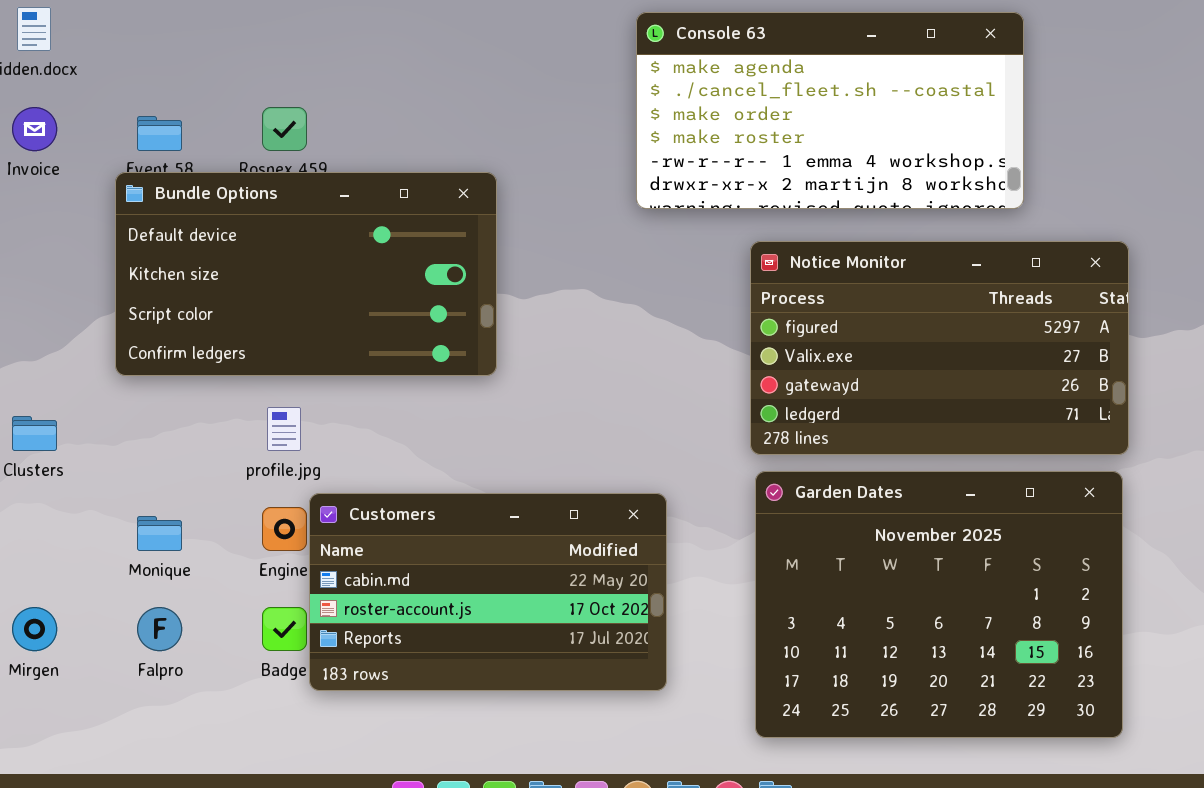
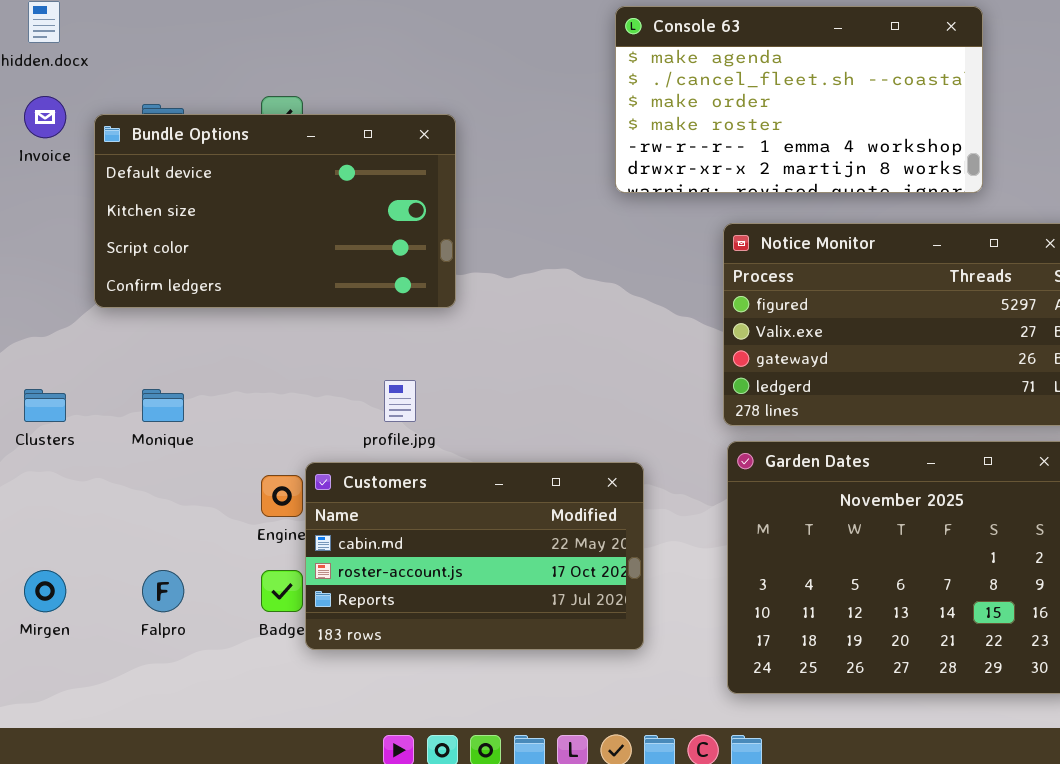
Bundle Options: [115,172,497,376] -> [94,114,456,308], moved
profile.jpg: [267,407,301,451] -> [384,380,416,422], moved
Monique: [137,516,182,551] -> [142,389,184,422], moved

